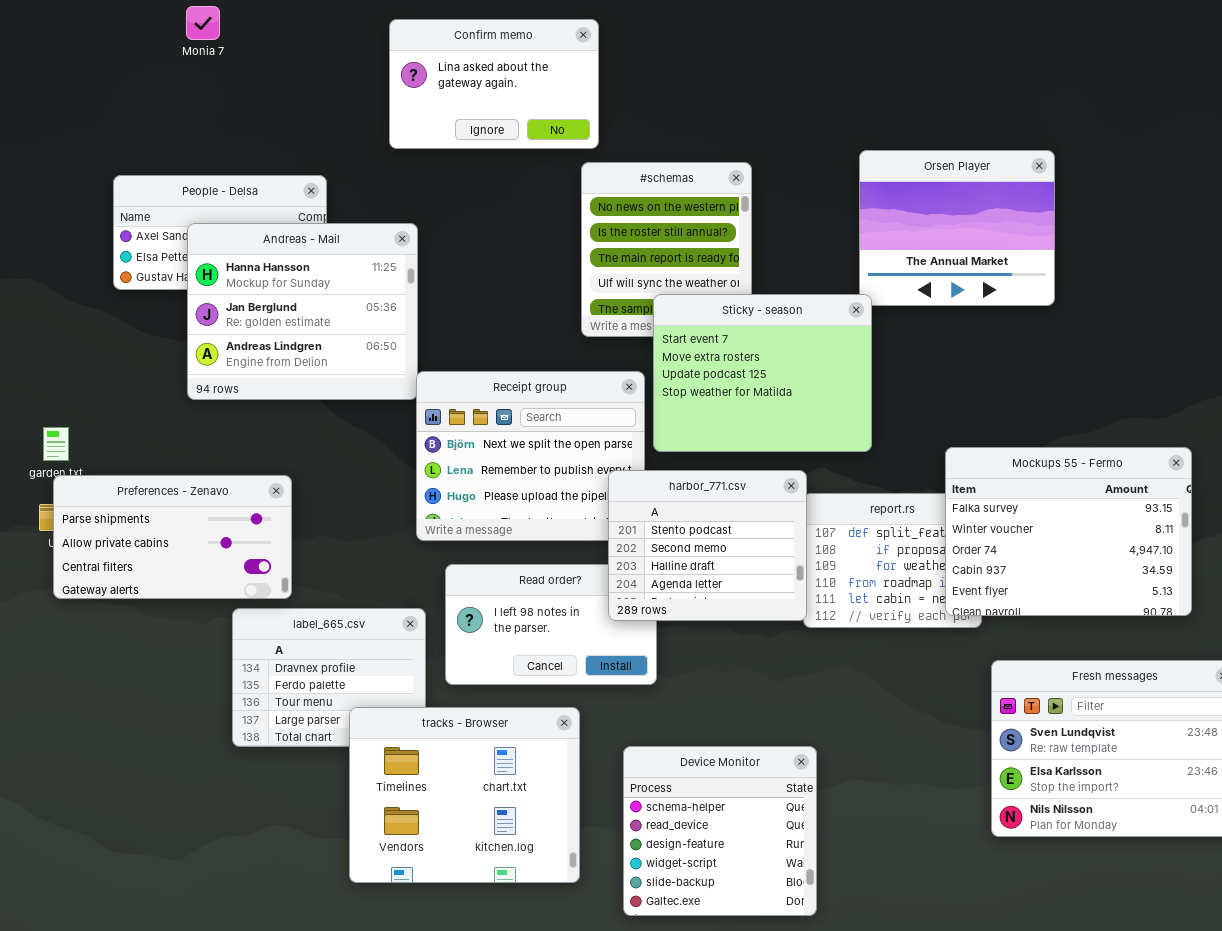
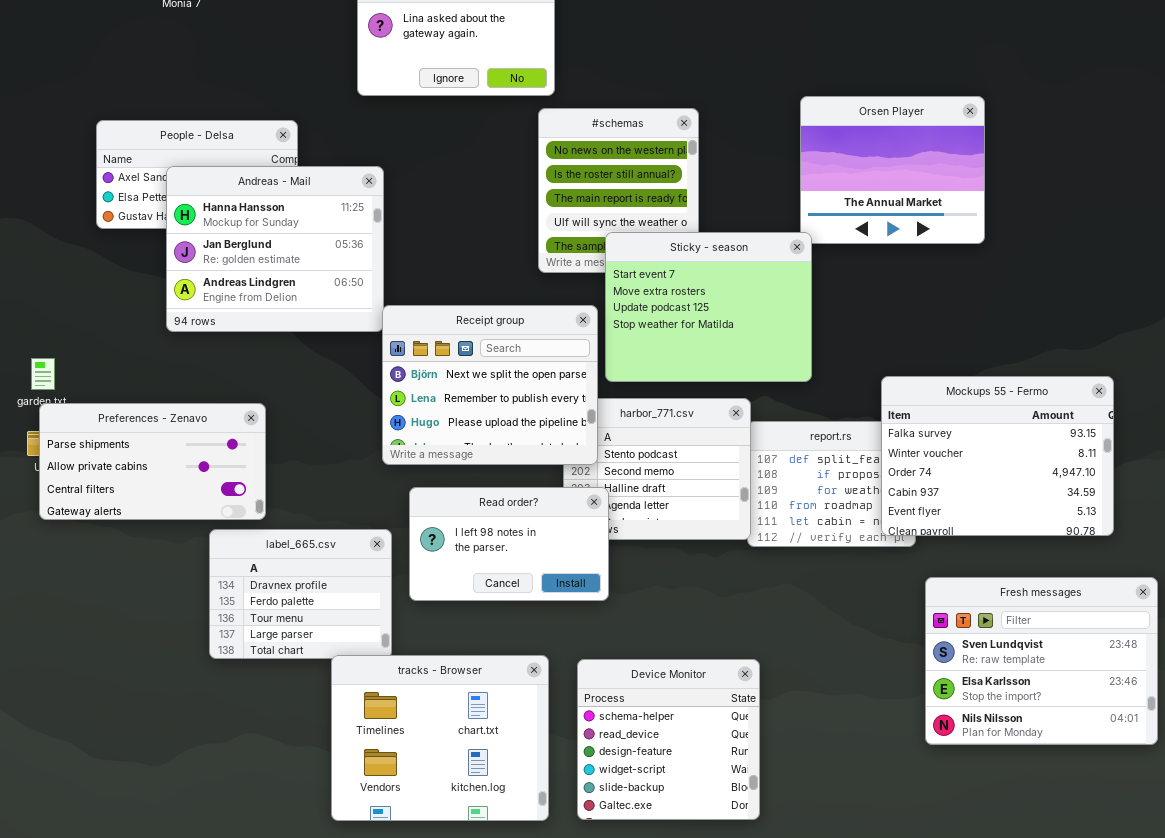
Receipt group: [416,371,645,541] -> [382,305,598,465], raised
Read order?: [445,564,657,685] -> [409,487,609,601], raised
tracks - Browser: [349,707,580,883] -> [331,655,549,821], moved

